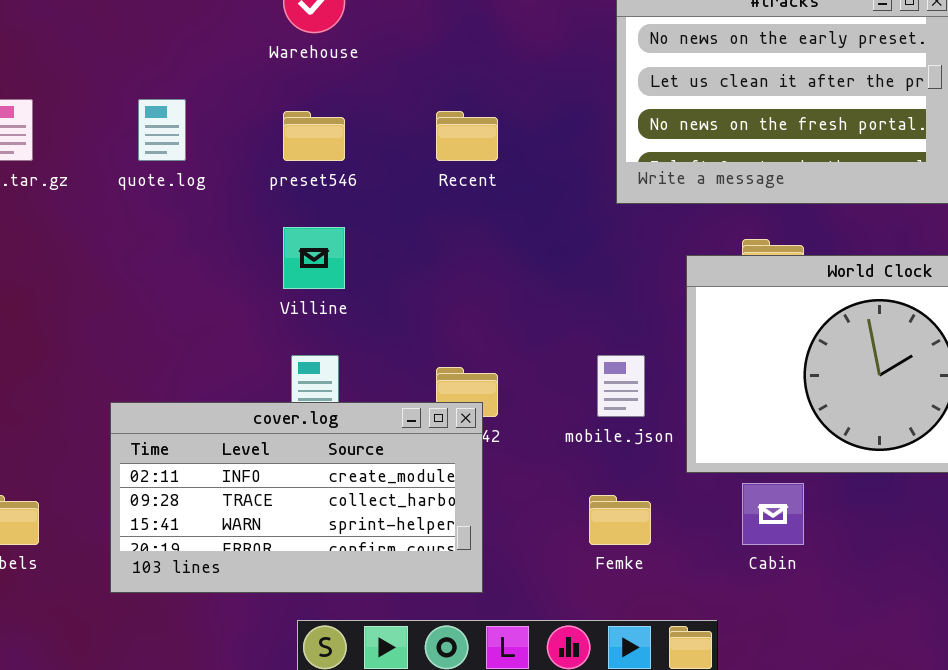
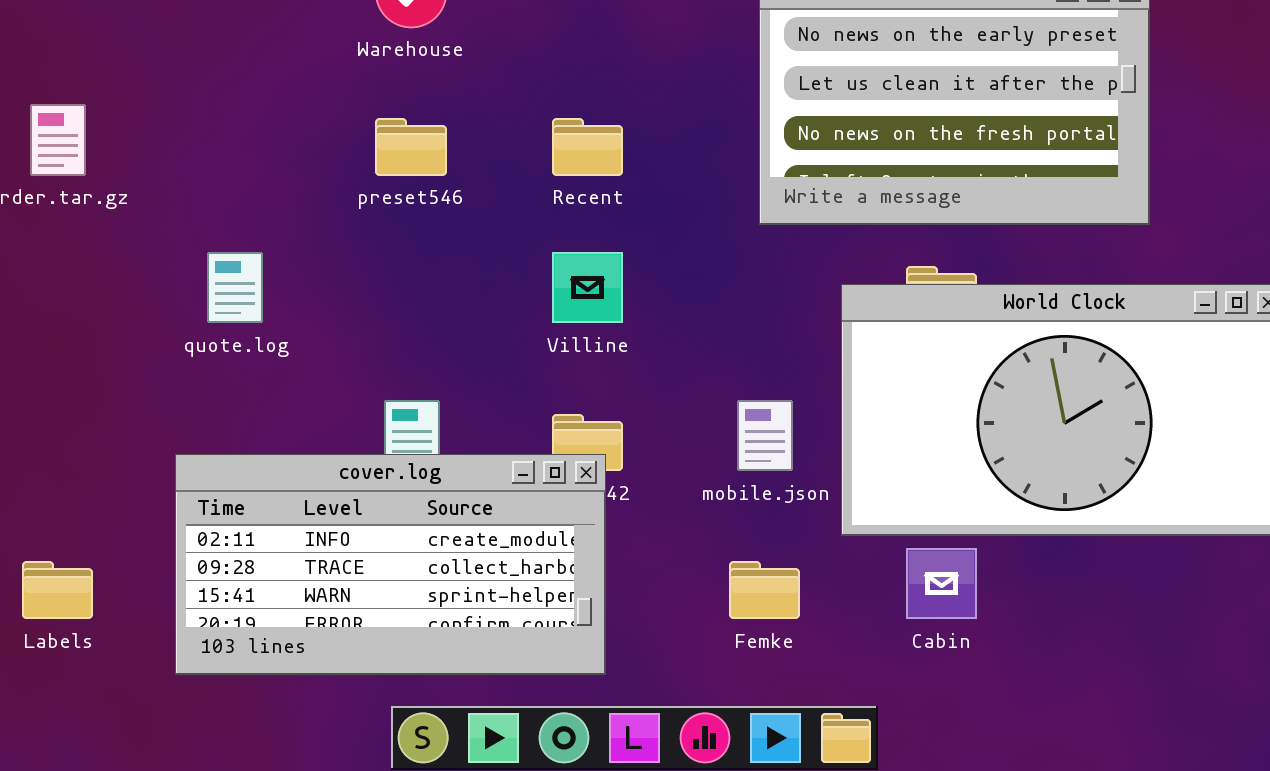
quote.log: [138,99,186,161] -> [207,252,263,323], moved
Villine: [283,227,345,289] -> [552,252,623,323], moved

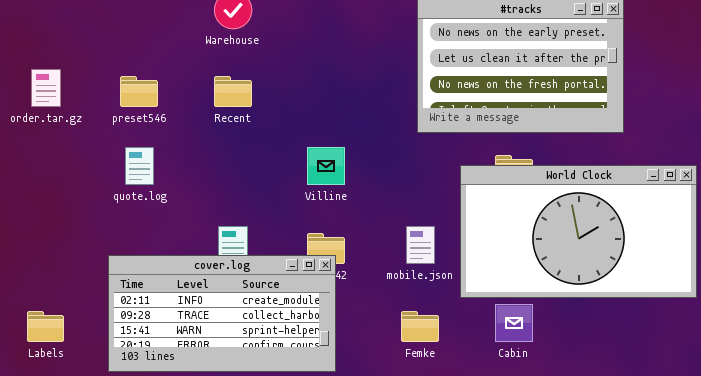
preset546: [375,118,447,176] -> [120,76,158,107], moved
Recent: [552,118,623,176] -> [214,76,252,107], moved

